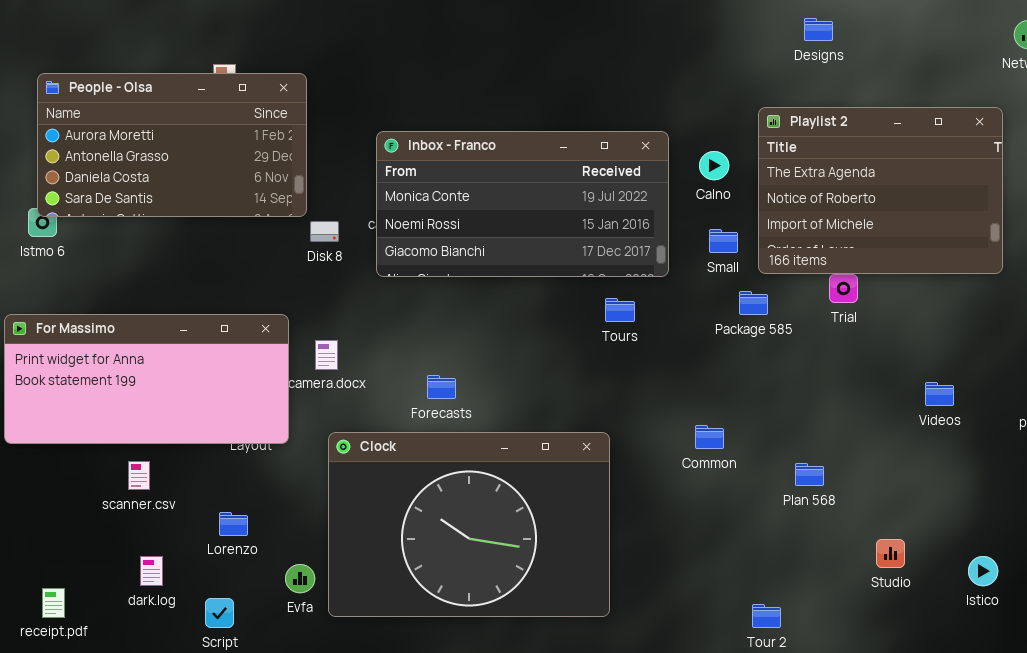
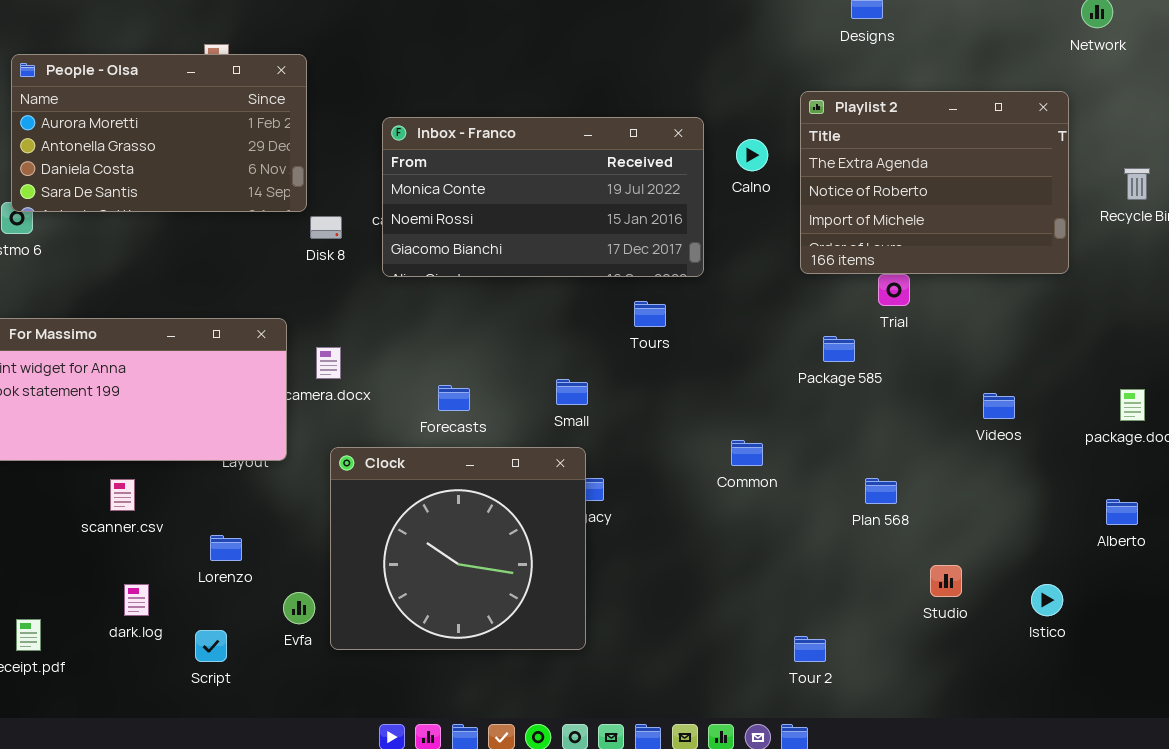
Small: [709,229,738,253] -> [556,379,588,405], moved
Package 585: [739,291,768,315] -> [823,336,855,362], moved
Clock: [328,432,610,617] -> [330,447,586,650], resized
Plan 568: [795,463,824,486] -> [865,478,897,504], moved

